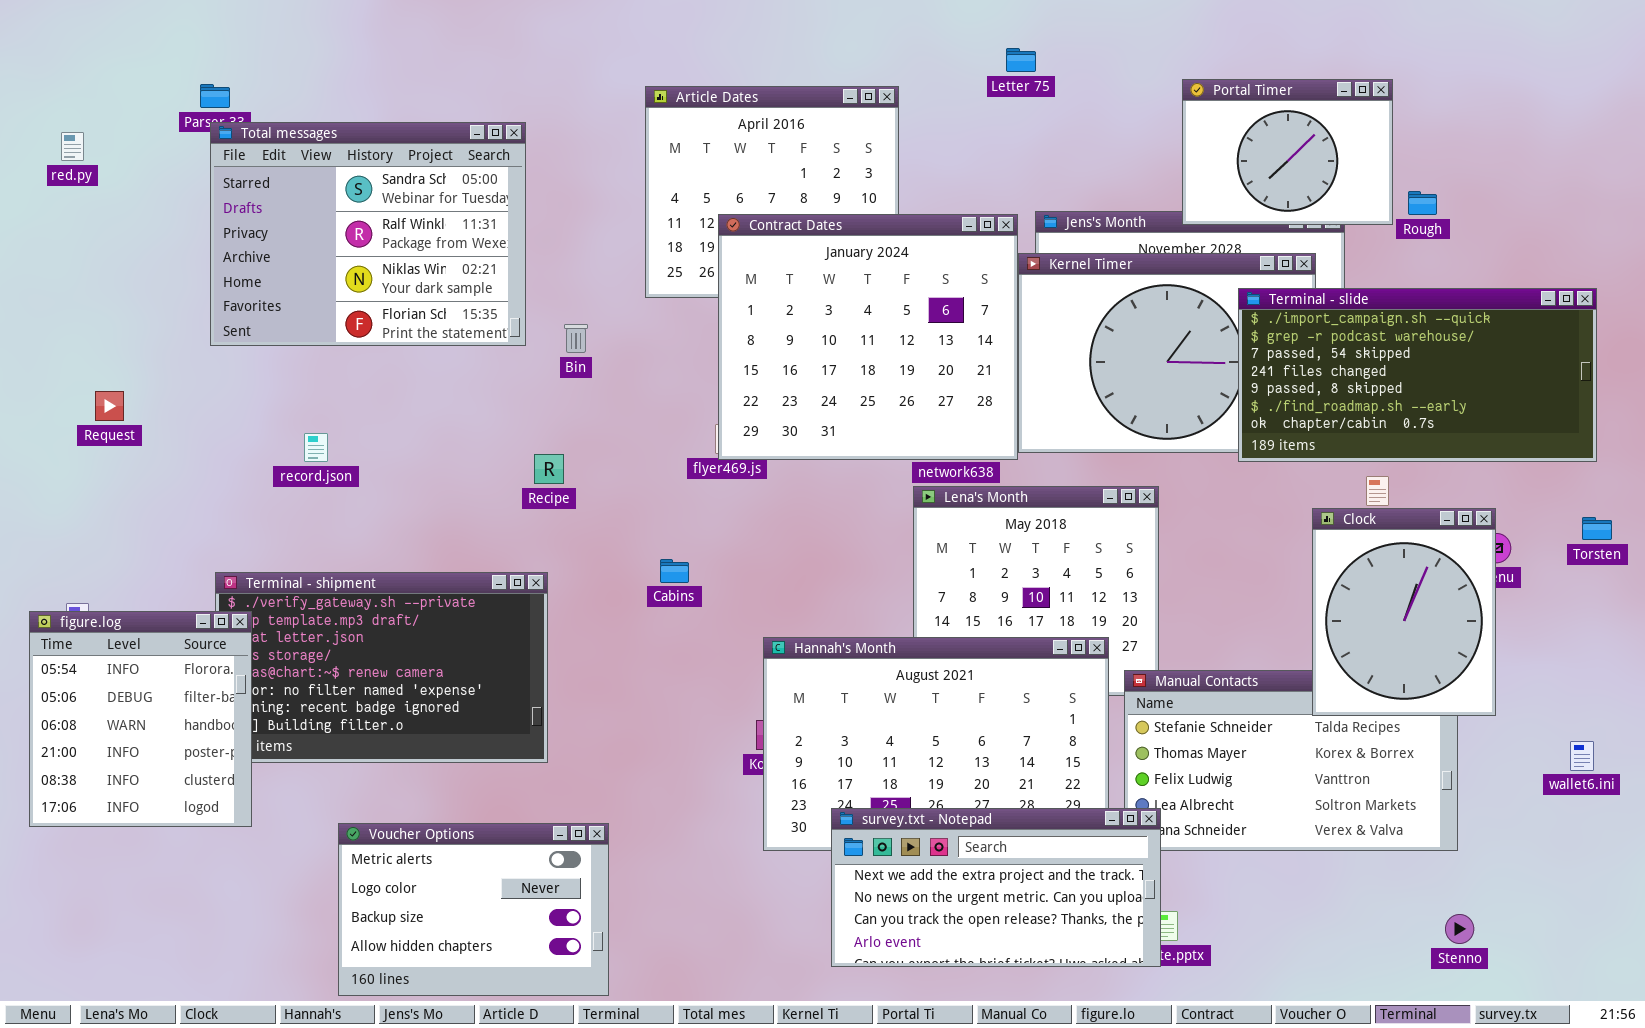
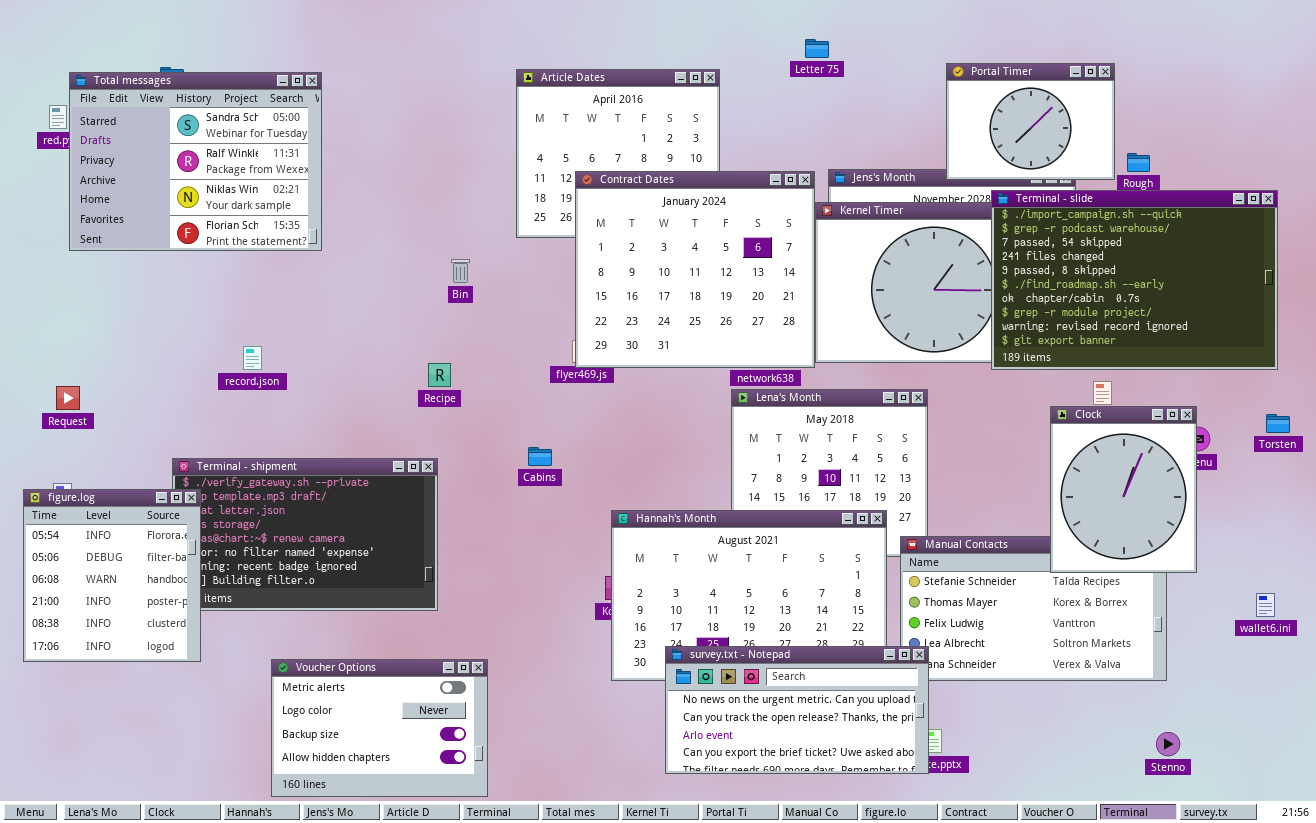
Total messages: [210,122,526,346] -> [69,72,322,251], moved
Terminal - slide: [1238,288,1597,462] -> [991,190,1278,370], resized
Request: [95,391,124,421] -> [56,386,80,410], moved
survey.txt - Notepad: [831,808,1161,967] -> [665,646,929,774], scrolled down 1 row

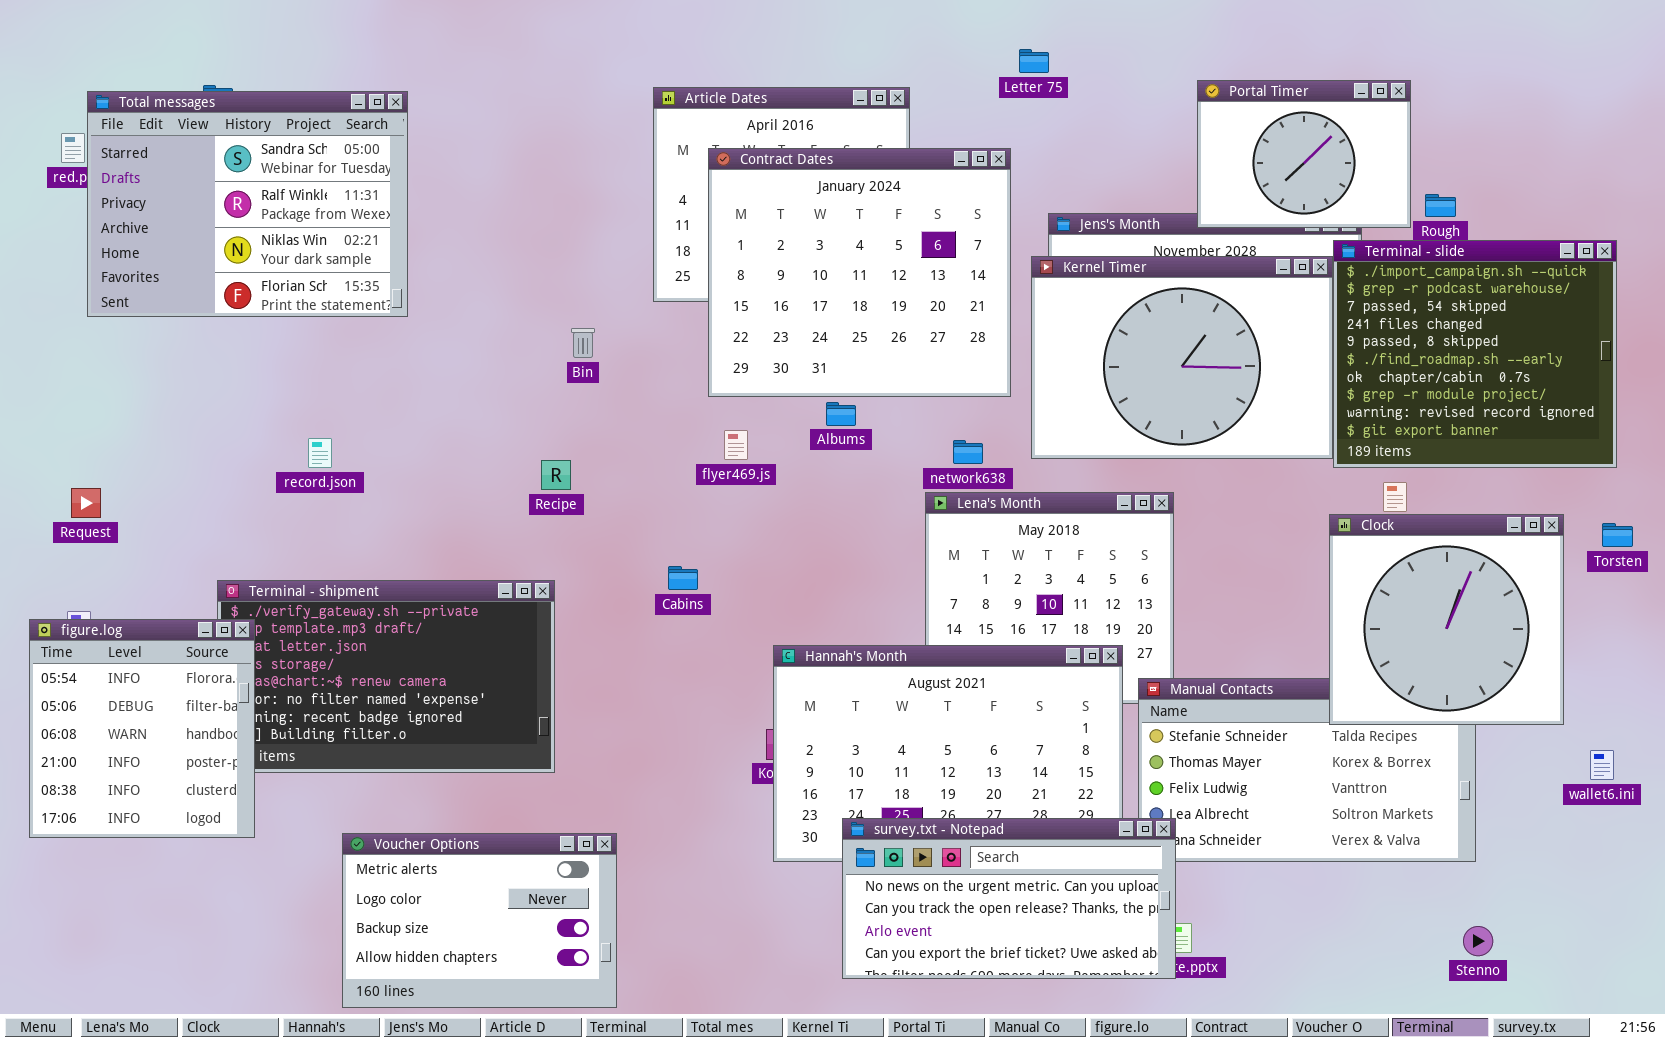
Contract Dates: [575,171,815,368] -> [708,148,1011,397], moved
Terminal - slide: [991,190,1278,370] -> [1333,240,1617,468], resized
Clock: [1050,406,1197,573] -> [1329,514,1564,725], resized

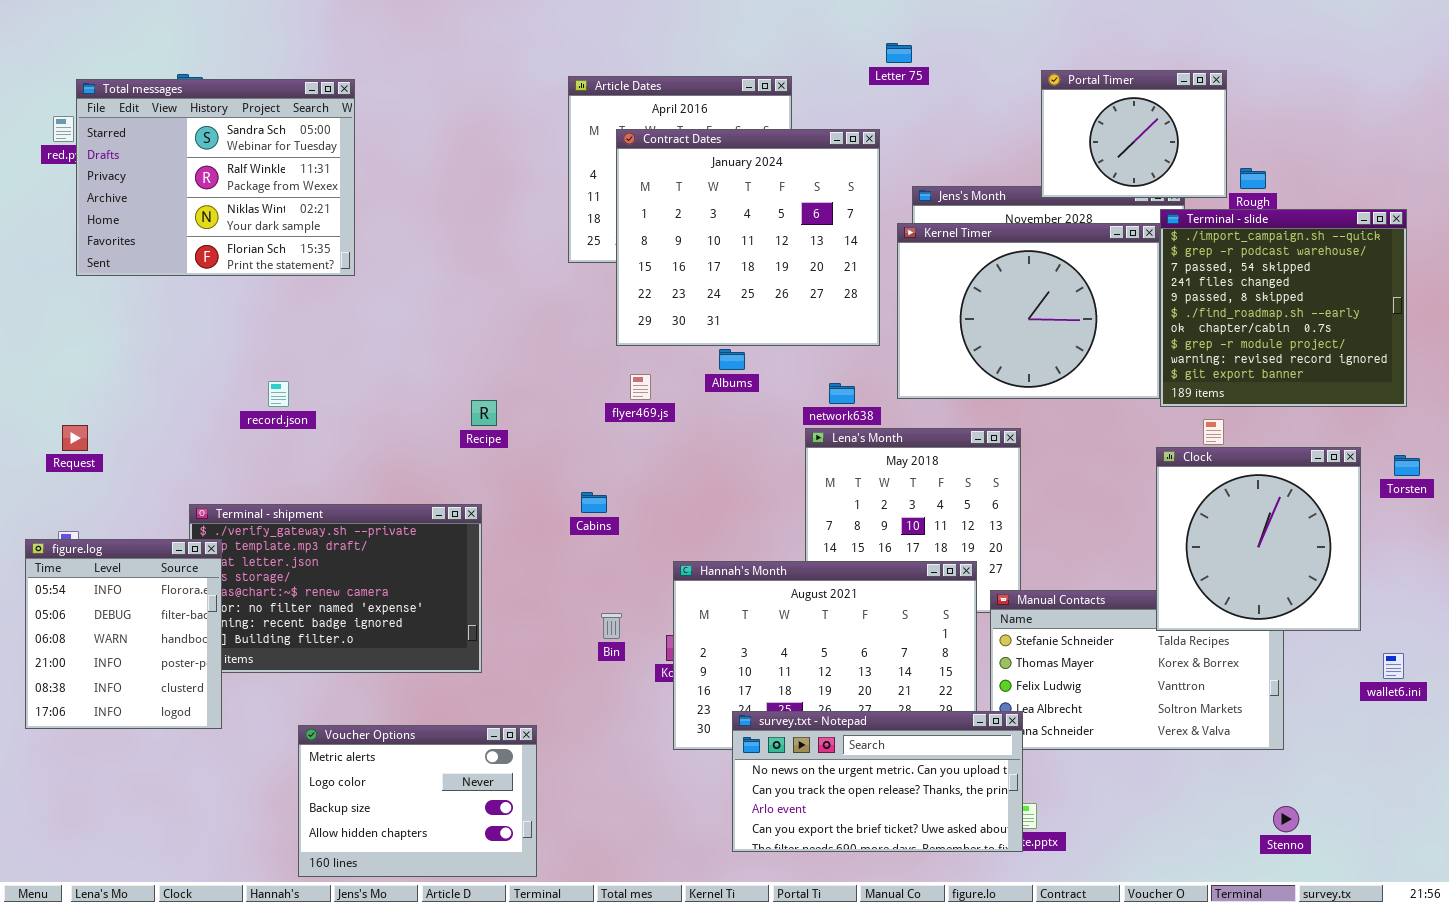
Bin: [571,328,595,358] -> [601,613,622,639], moved

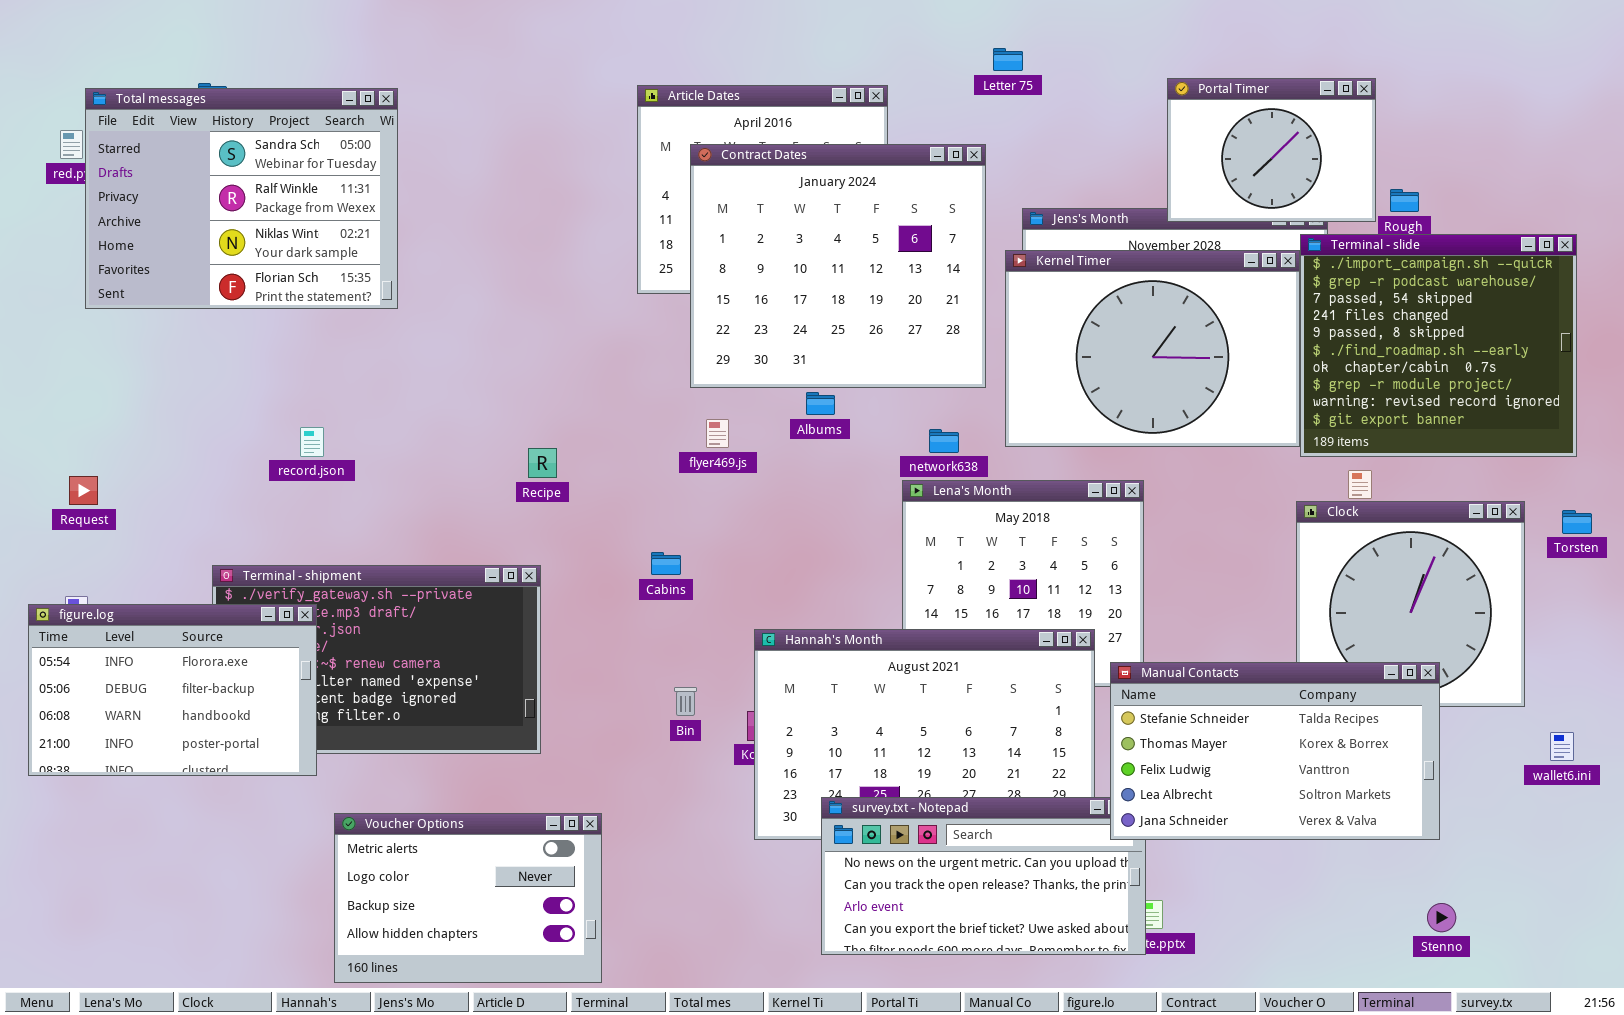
figure.log: [25,539,222,729] -> [28,604,317,776], resized
Manual Contacts: [990,590,1284,750] -> [1110,662,1440,840], raised

